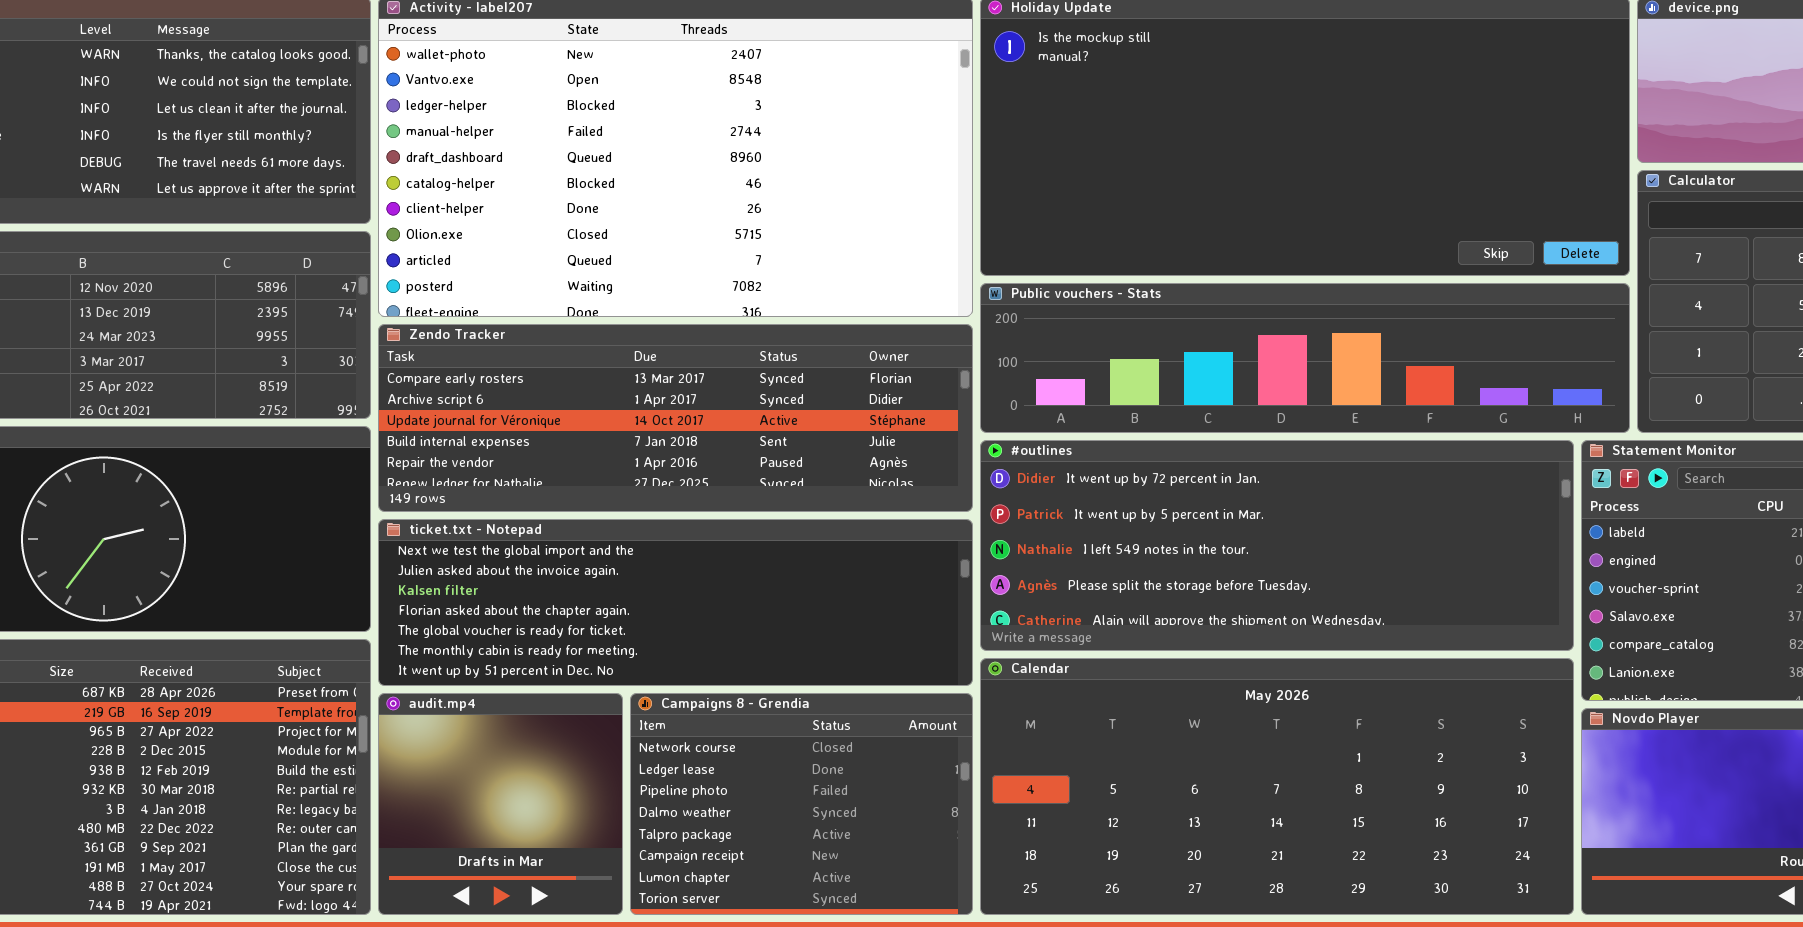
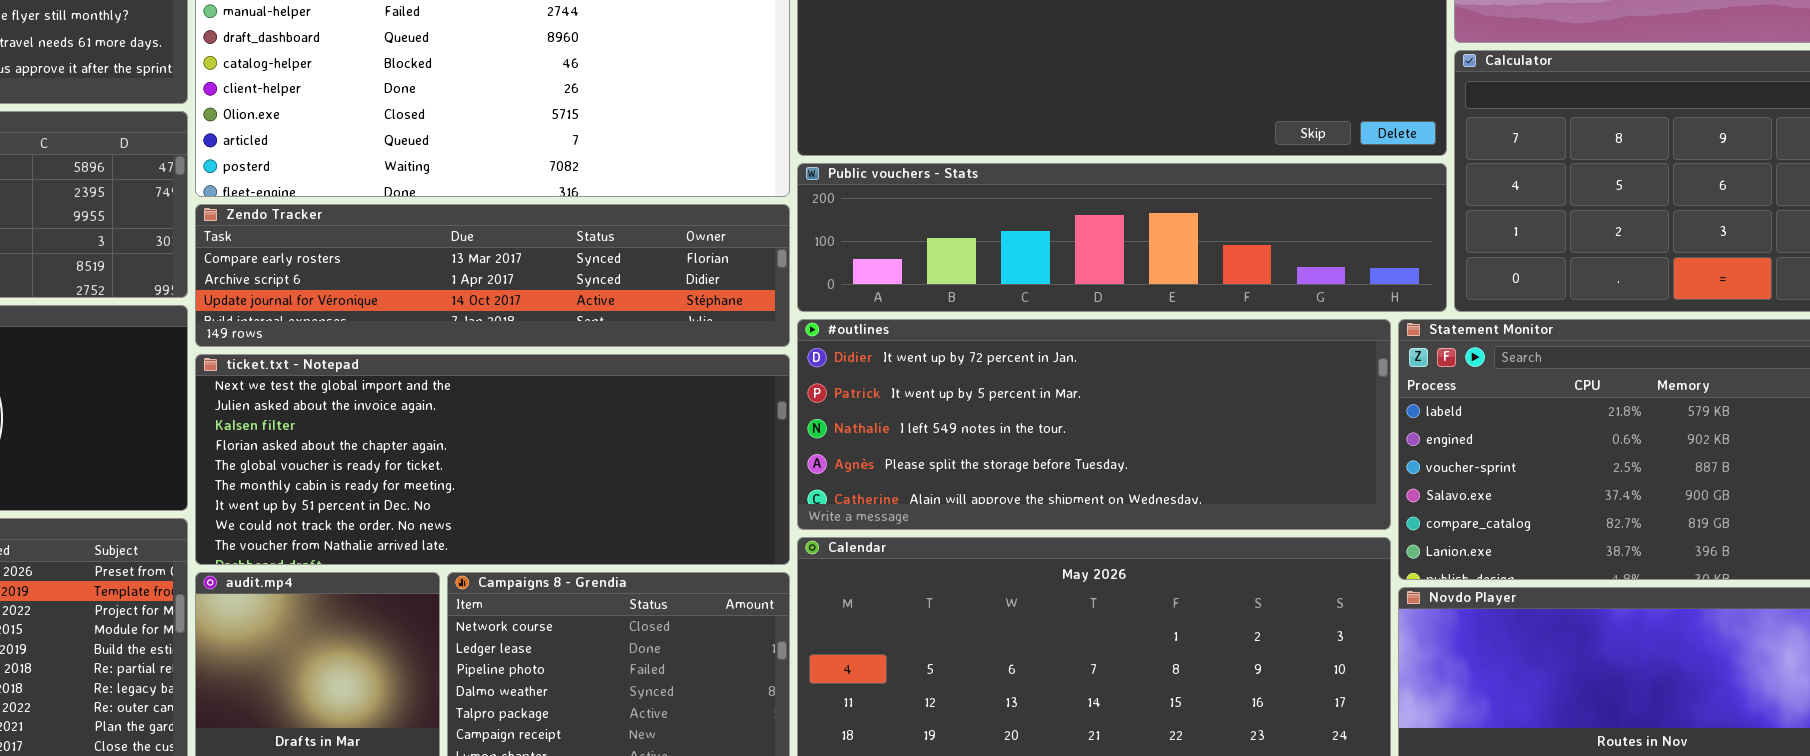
Zendo Tracker: [378,324,973,512] -> [195,204,790,347], resized
ticket.txt - Notepad: [378,519,973,686] -> [195,354,790,565], resized

